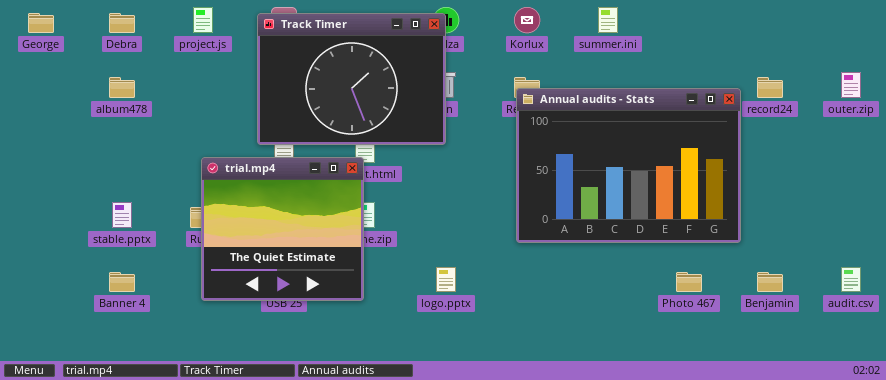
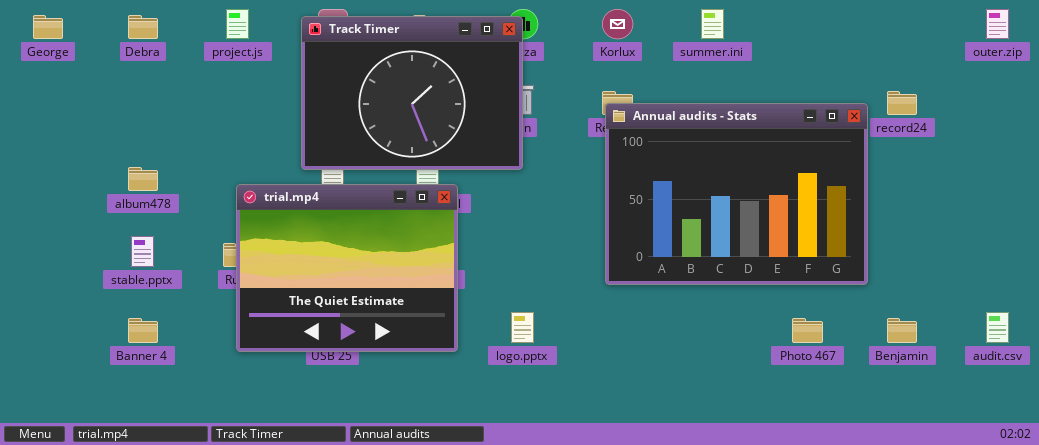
outer.zip: [841,72,861,98] -> [986,9,1009,39], moved
album478: [109,77,135,98] -> [128,167,158,191], moved
trial.mp4: [201,157,364,301] -> [236,184,458,352], resized

